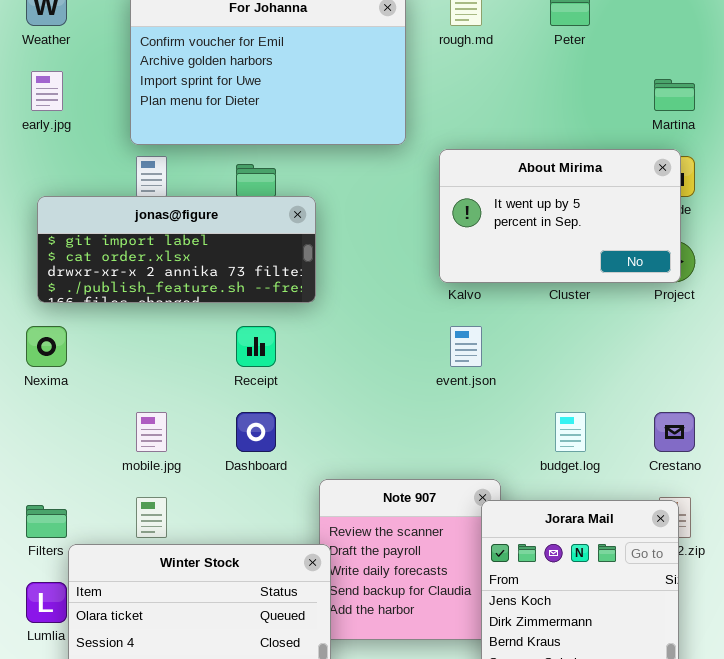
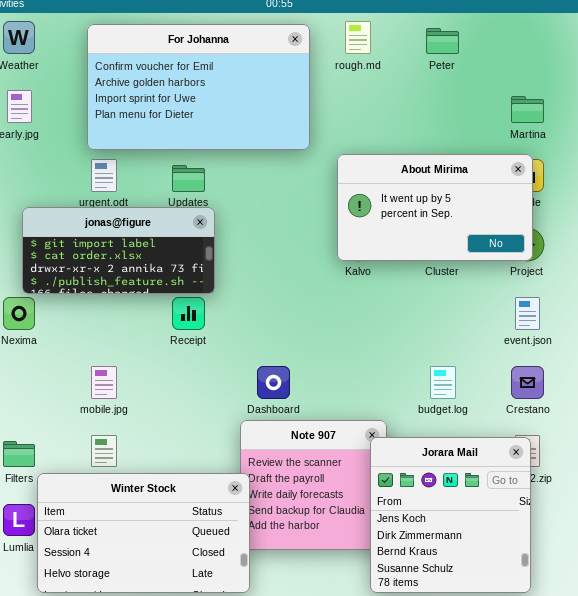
jonas@figure: [37,196,316,303] -> [22,207,215,294], moved, resized
event.json: [450,326,482,367] -> [515,297,540,330], moved
Dashboard: [236,412,276,452] -> [257,366,290,399], moved

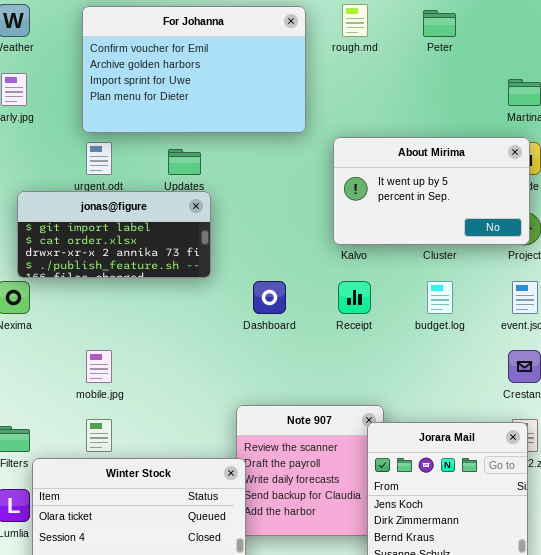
Receipt: [172,297,205,330] -> [338,281,371,314], moved
Dashboard: [257,366,290,399] -> [253,281,286,314], moved
budget.log: [430,366,456,399] -> [427,281,453,314], moved

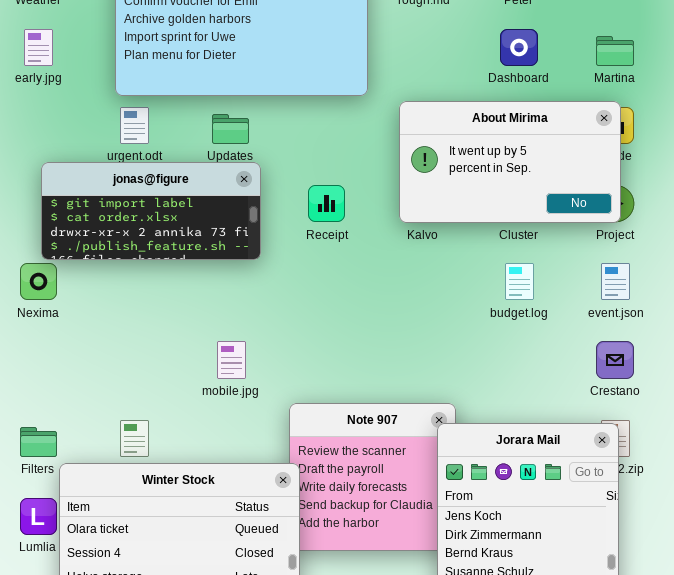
Dashboard: [253,281,286,314] -> [500,29,538,66], moved
Receipt: [338,281,371,314] -> [308,185,345,222], moved
mobile.jpg: [86,350,112,383] -> [217,341,246,379], moved

